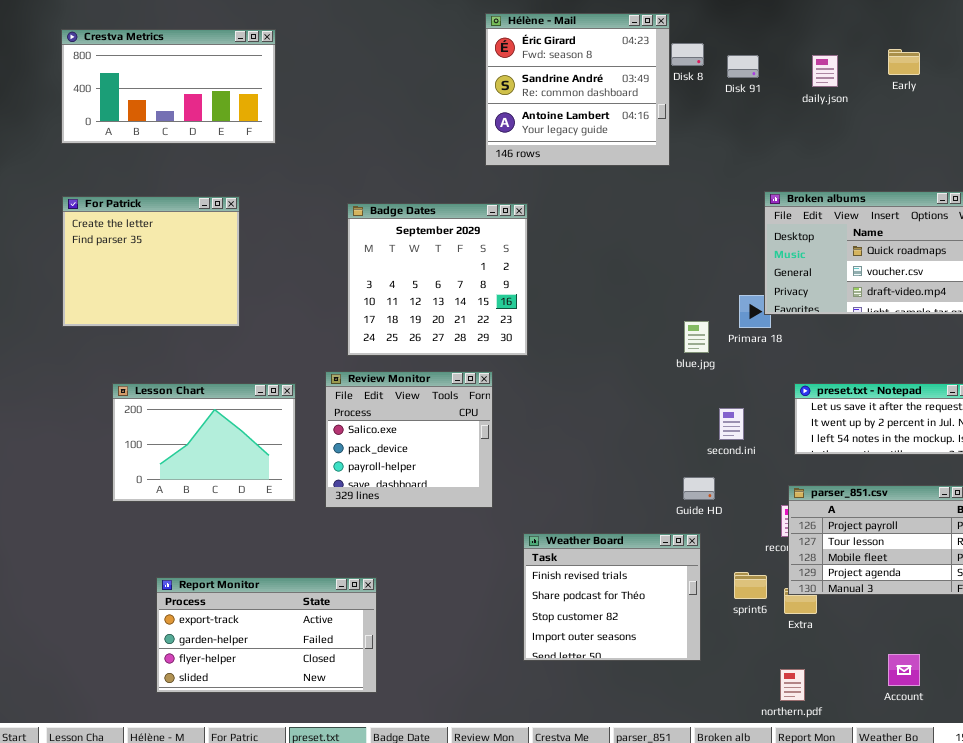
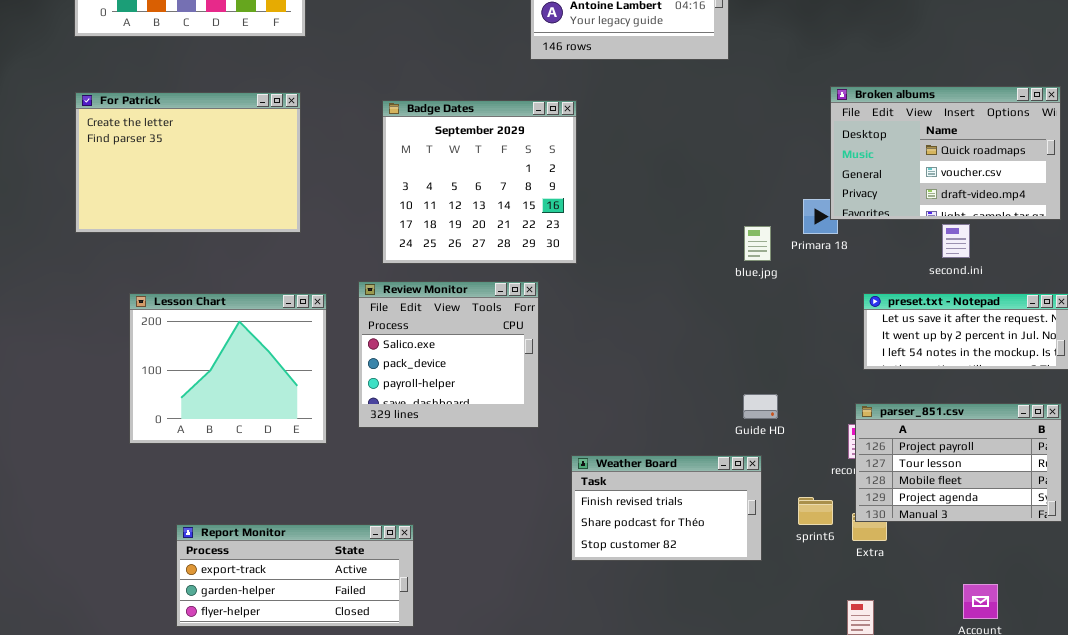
For Patrick: [62,196,240,327] -> [75,92,301,233], resized
Lesson Chart: [112,383,296,502] -> [129,293,327,444], resized
second.ini: [719,408,744,440] -> [942,224,970,258], moved
Weather Board: [523,533,701,661] -> [571,455,762,561], resized
Report Monitor: [156,577,377,693] -> [176,524,414,627], resized

